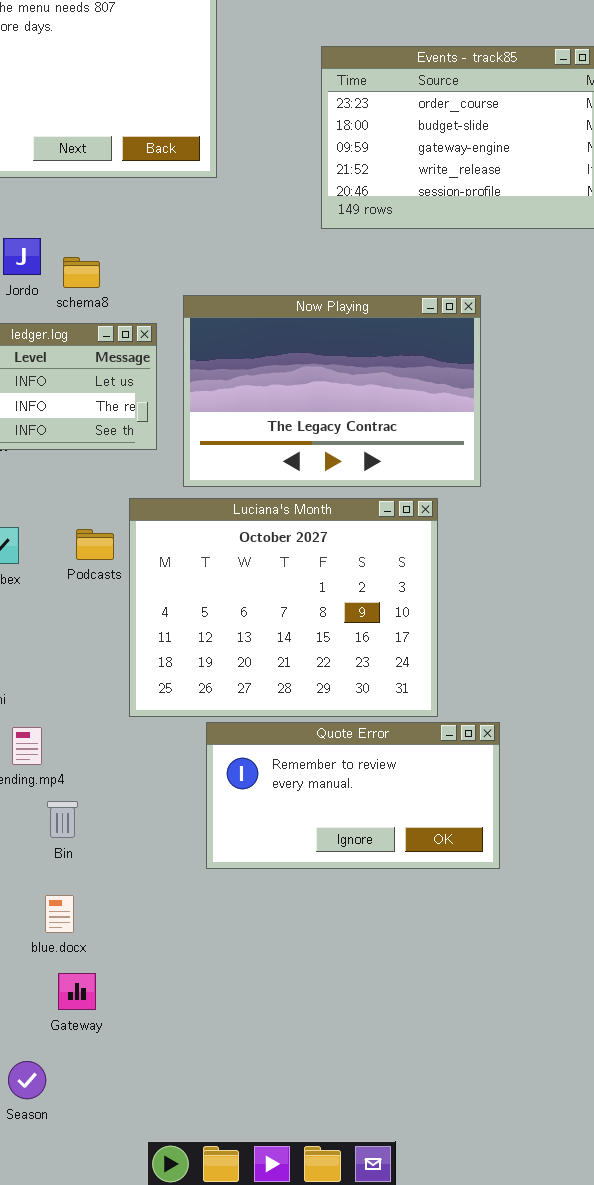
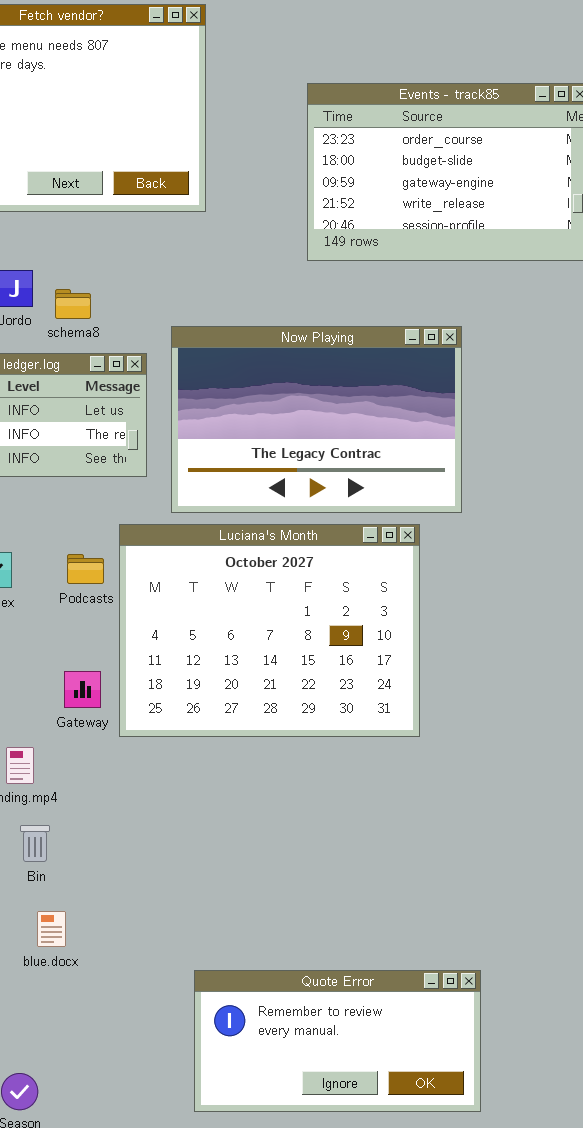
Quote Error: [206,722,500,869] -> [194,970,481,1112], moved
Bin: [47,801,78,838] -> [20,825,50,862], moved
Gateway: [58,973,96,1010] -> [64,671,101,708], moved

